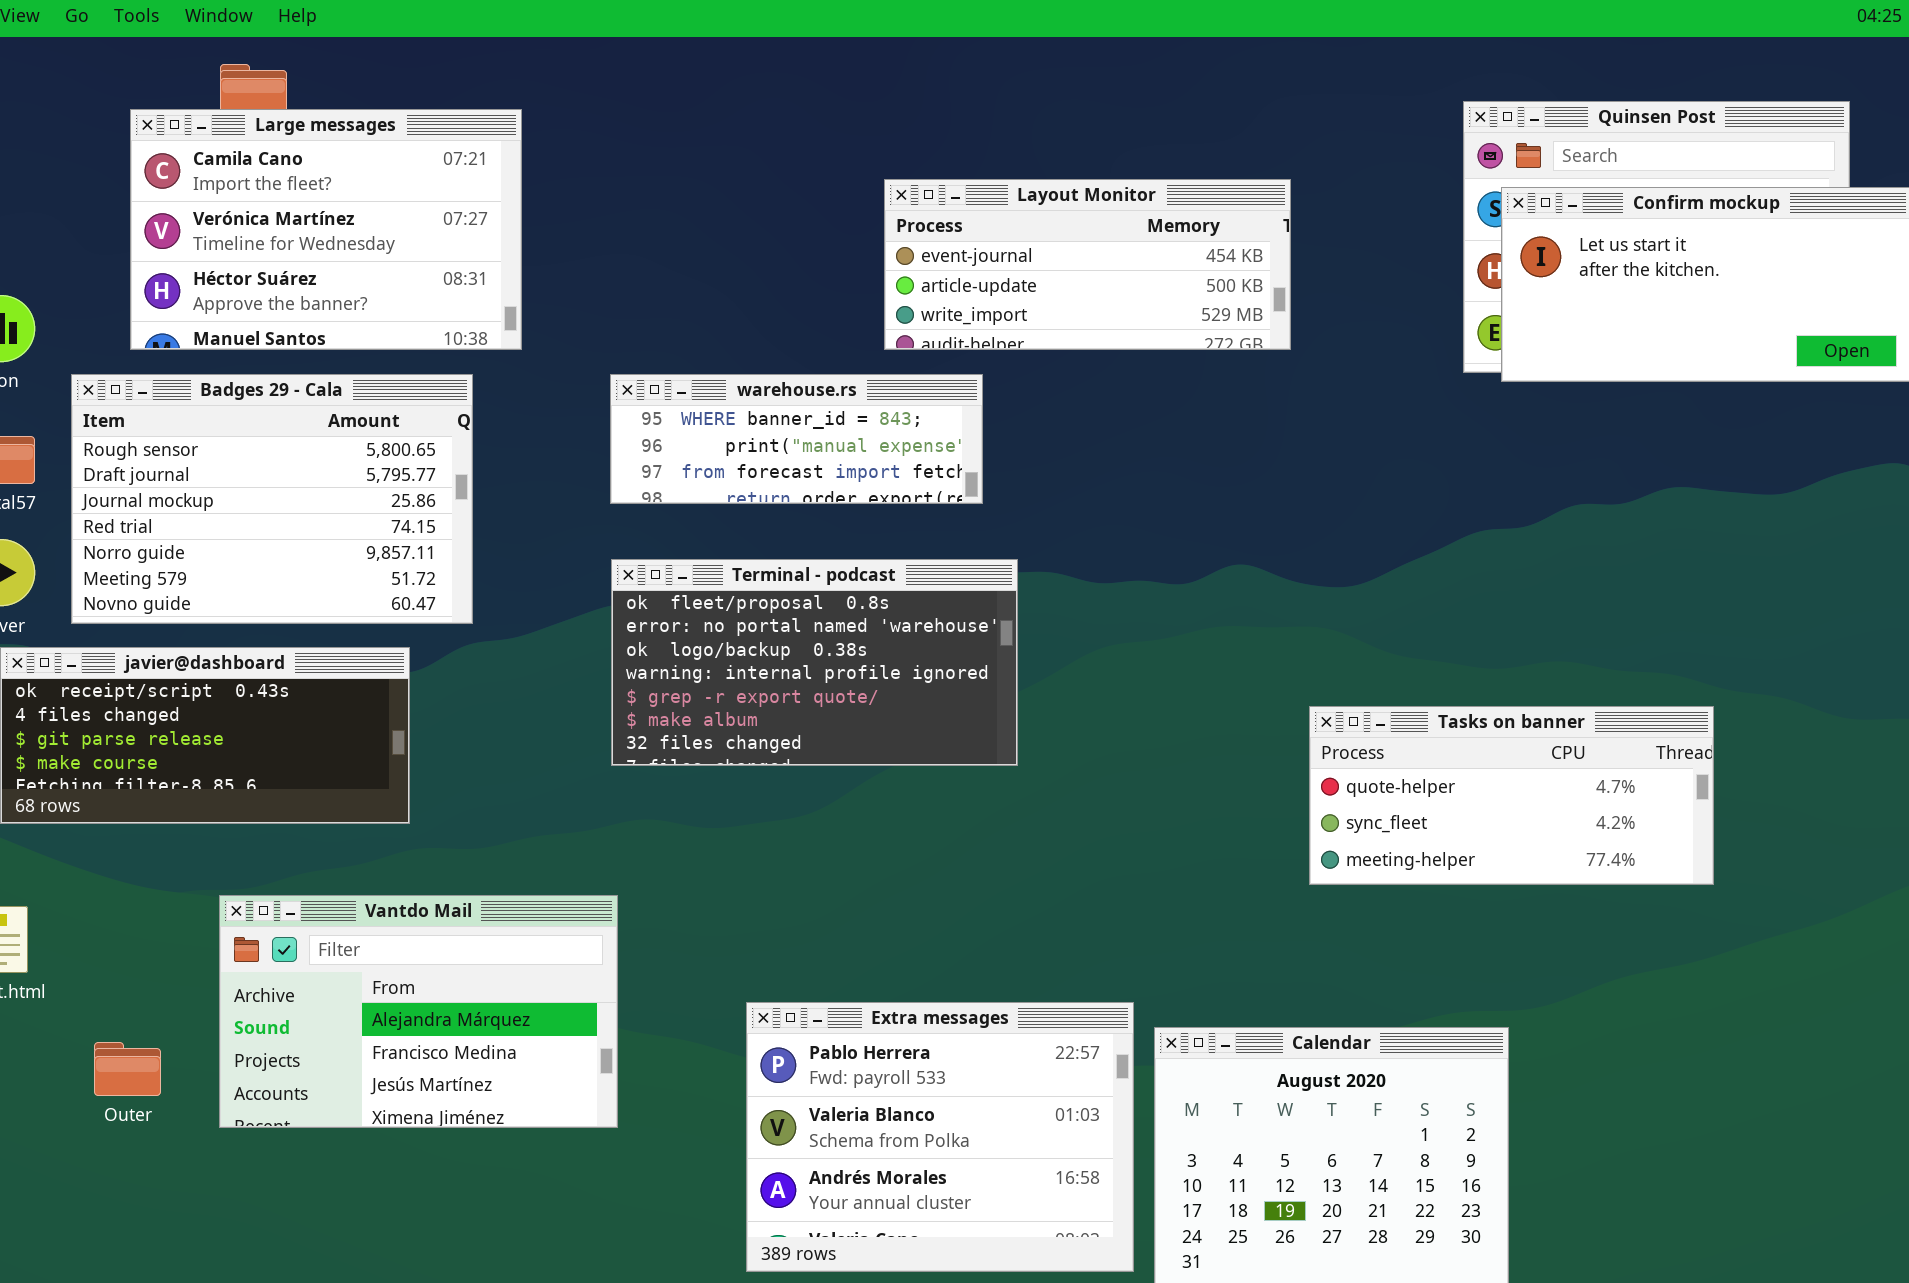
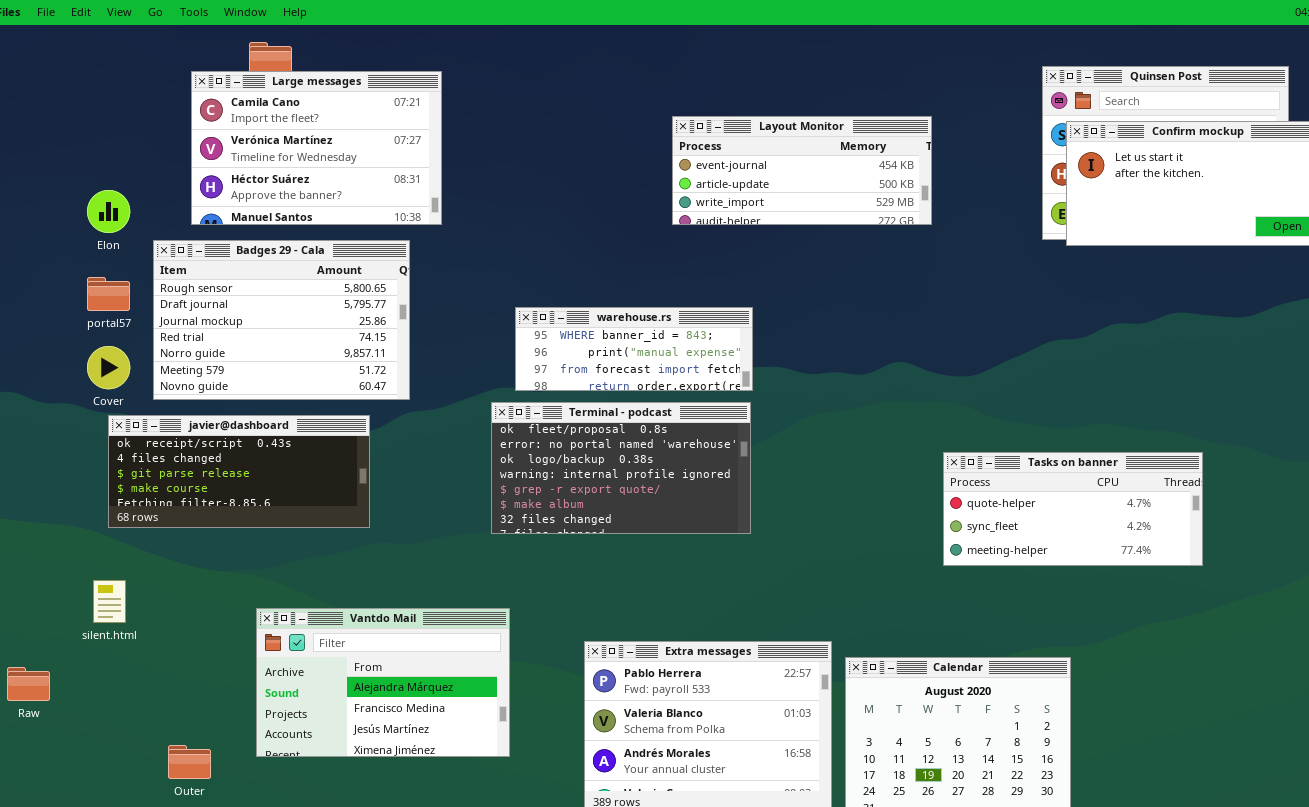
warehouse.rs: [610,374,983,504] -> [515,307,753,391], moved
Terminal - podcast: [611,559,1018,766] -> [491,402,751,534], moved
Vantdo Mail: [219,895,618,1128] -> [256,608,510,757], moved
Outer: [94,1042,161,1096] -> [168,745,211,779], moved

